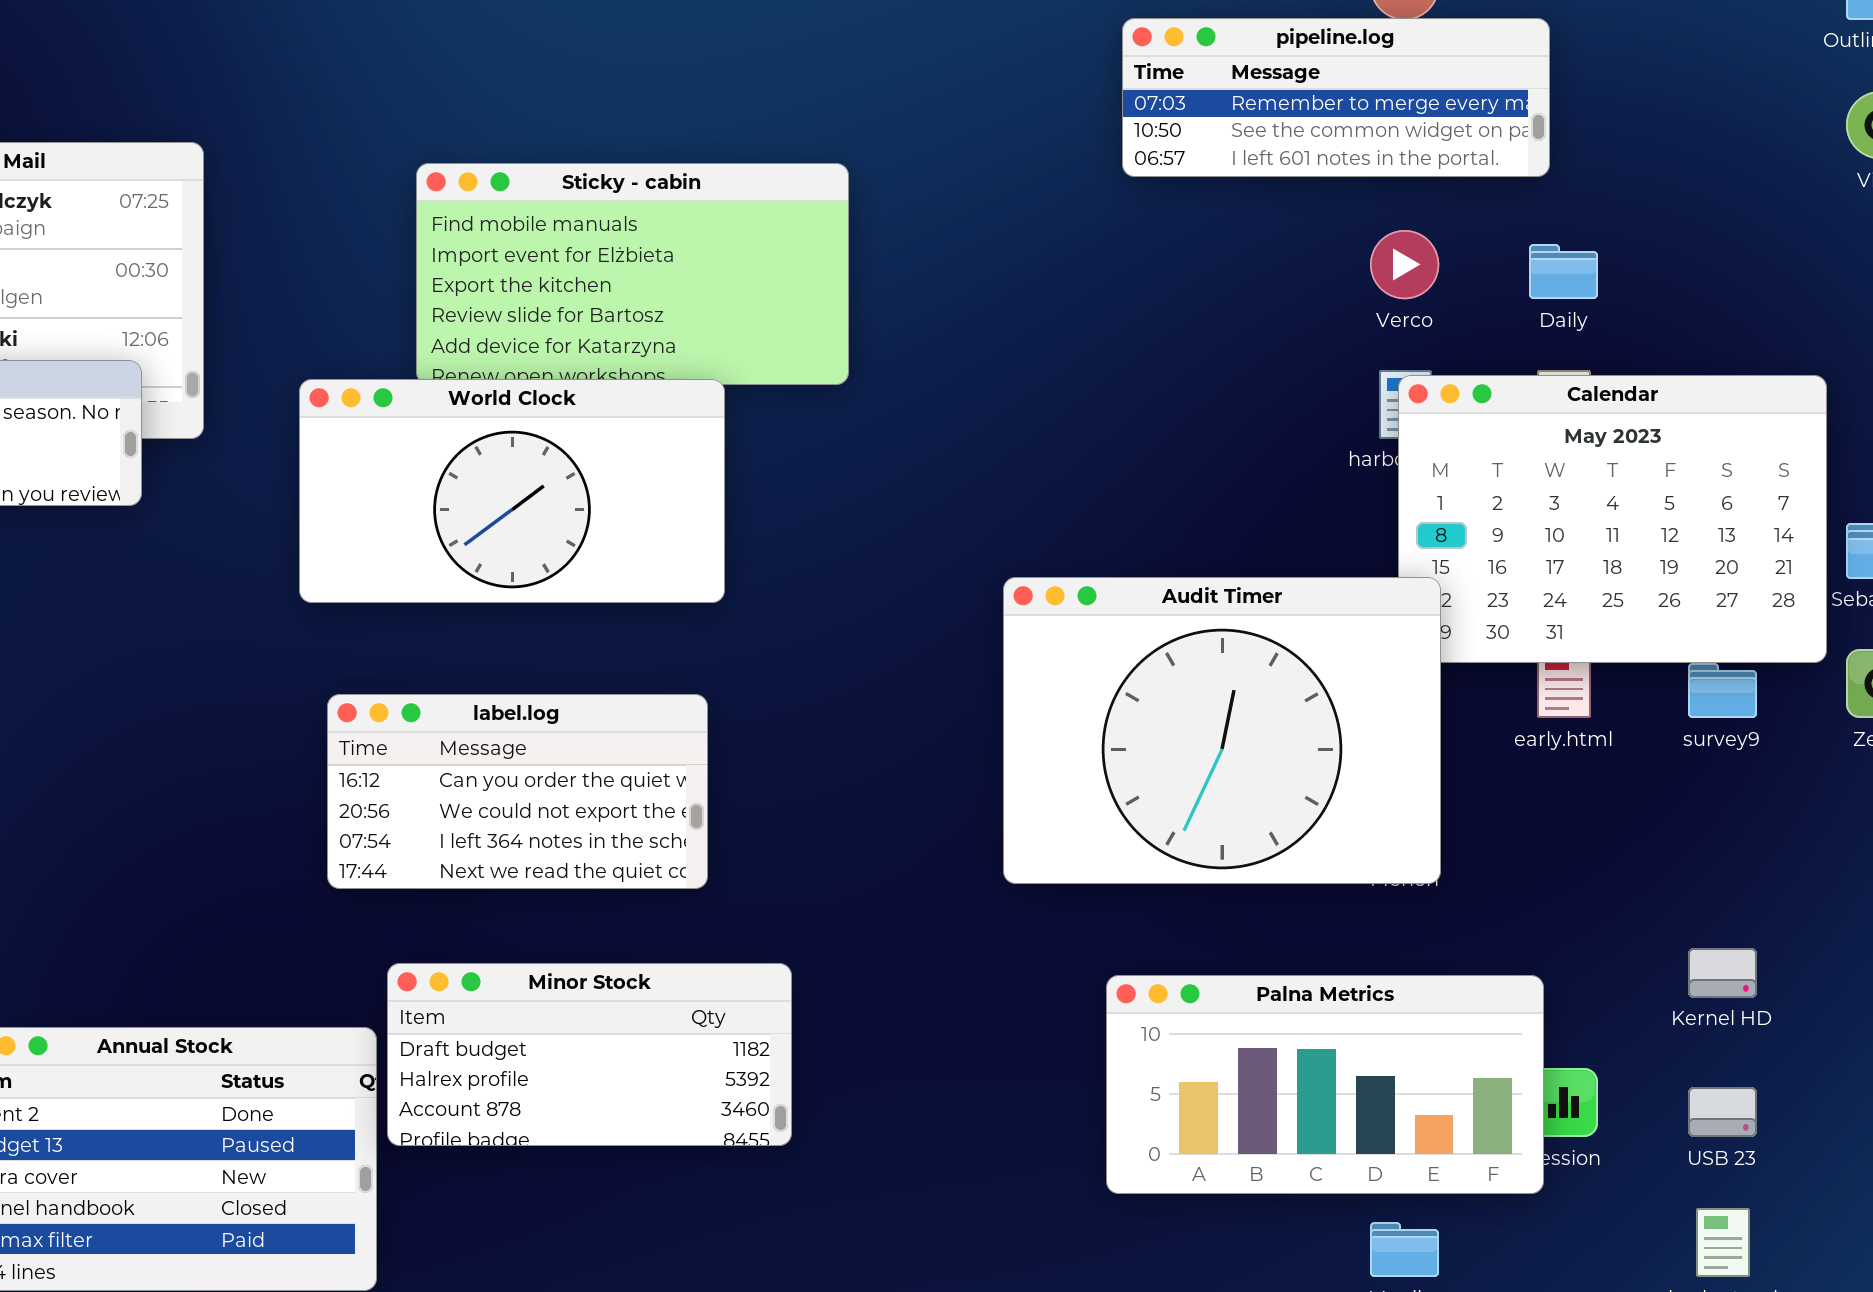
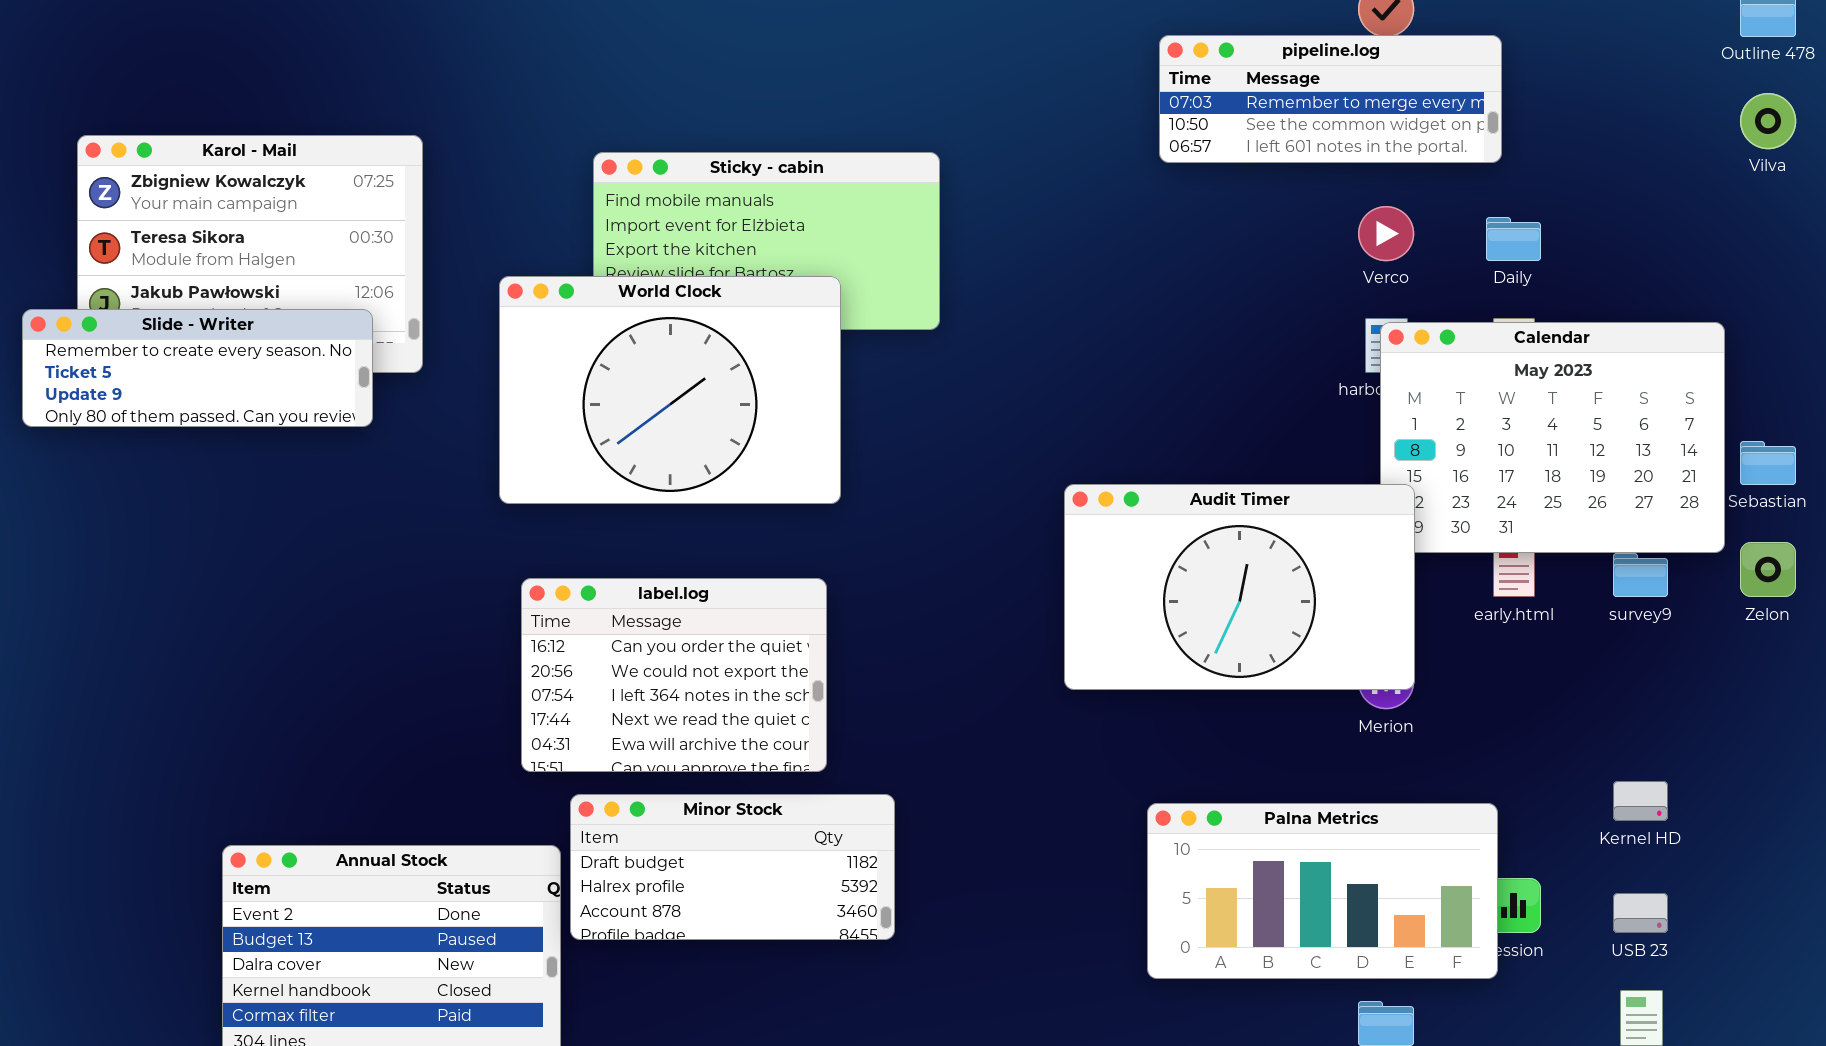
World Clock: [299,379,725,603] -> [499,276,841,504], resized
Audit Timer: [1003,577,1441,884] -> [1064,484,1415,690], resized
label.log: [327,694,708,889] -> [521,578,827,772], resized

